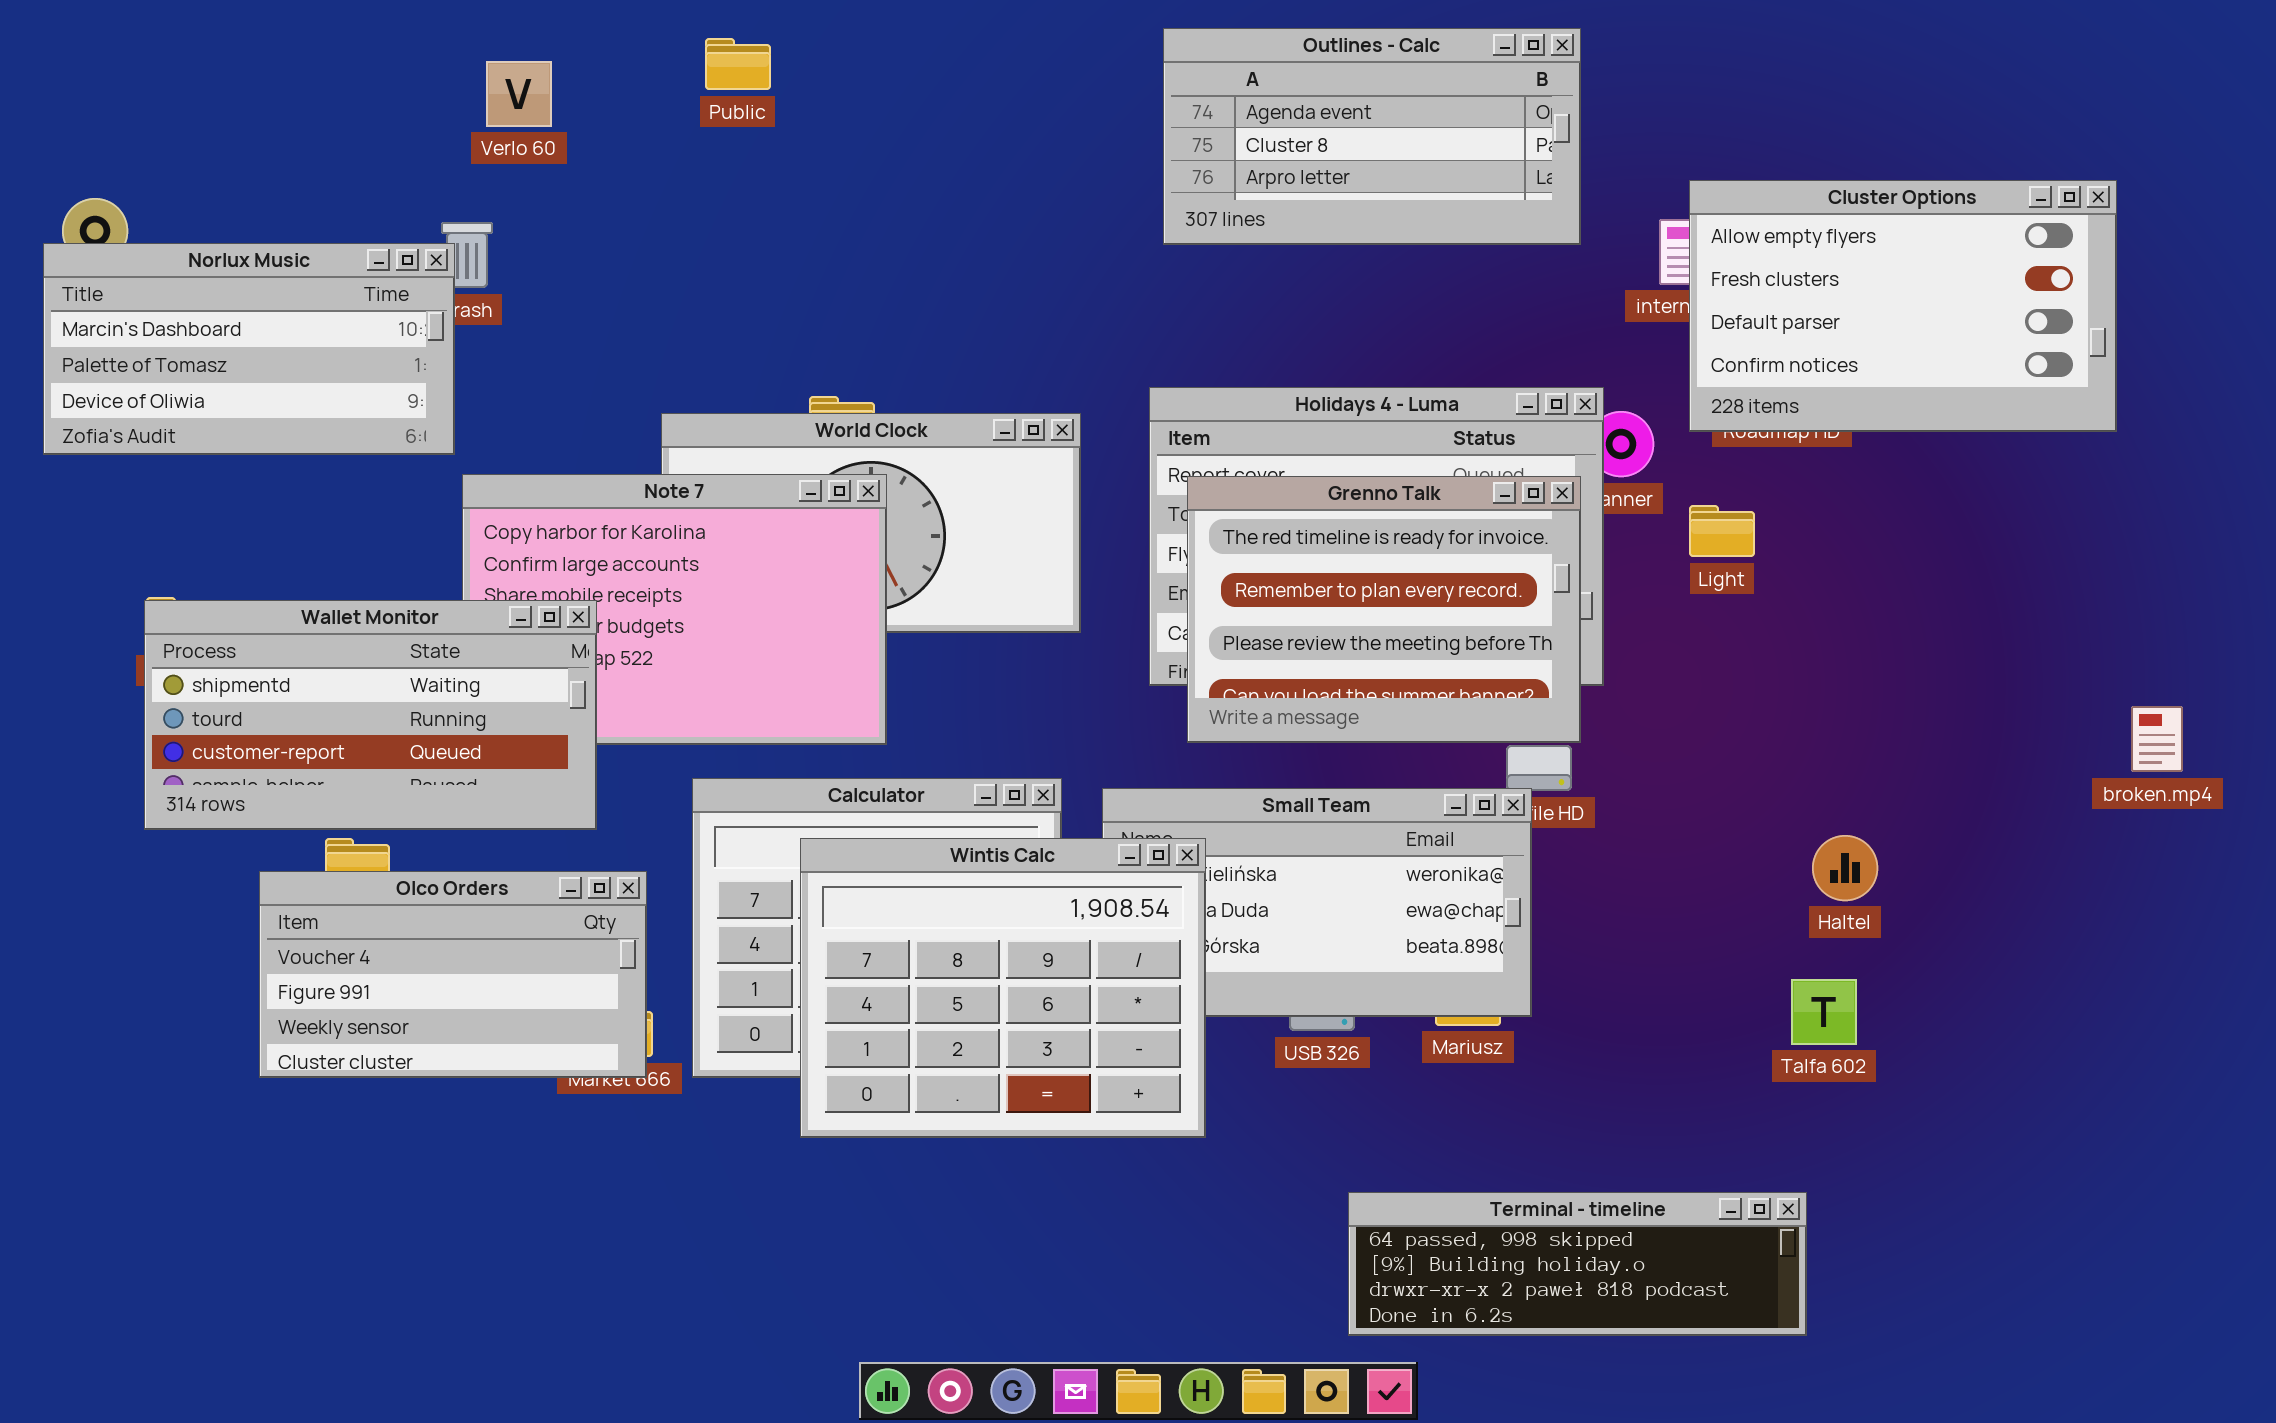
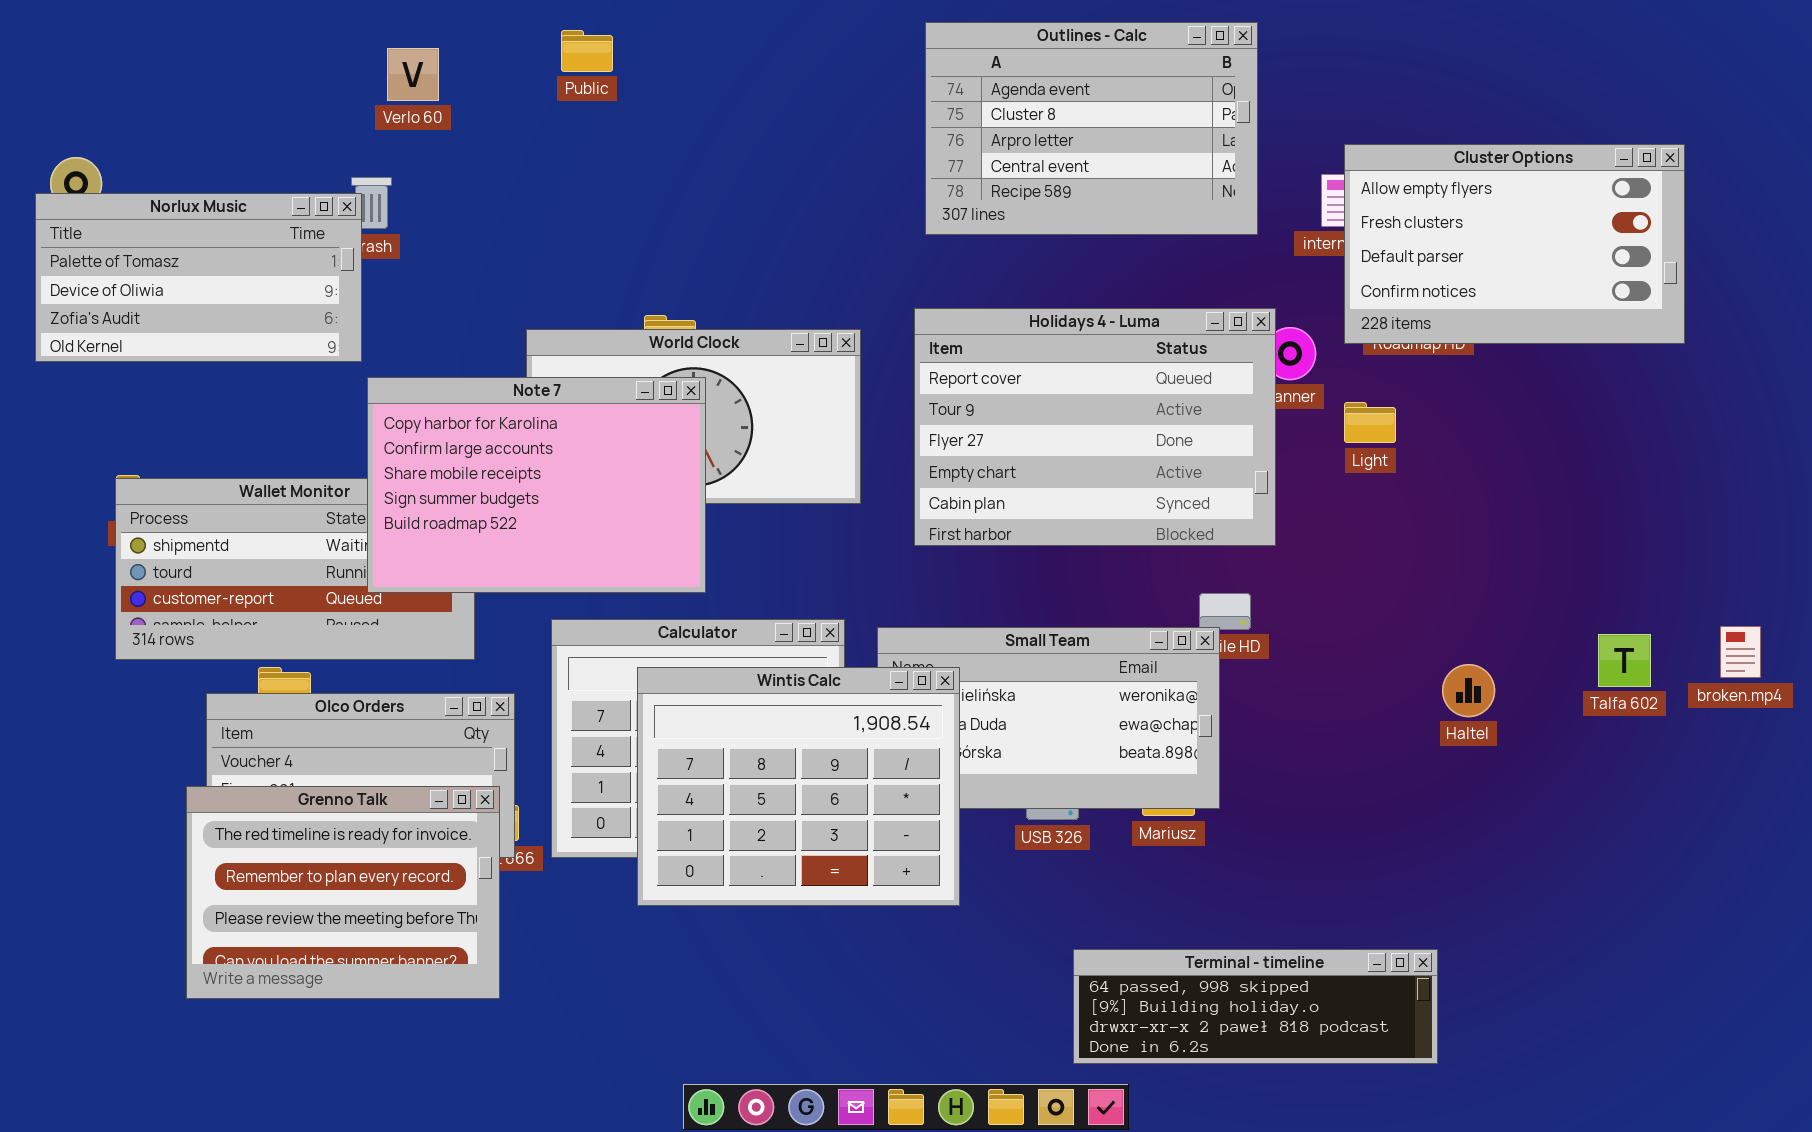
Outlines - Calc: [1163,28,1581,245] -> [925,22,1258,235], resized
Norlux Music: [43,243,455,455] -> [35,193,362,362], scrolled down 1 row
Note 7: [462,474,887,745] -> [367,377,706,593], raised
Grenno Talk: [1187,476,1581,743] -> [186,786,500,999], moved
broken.mp4: [2131,706,2183,772] -> [1720,626,1761,678], moved
Talfa 602: [1791,979,1857,1045] -> [1598,634,1651,687], moved

